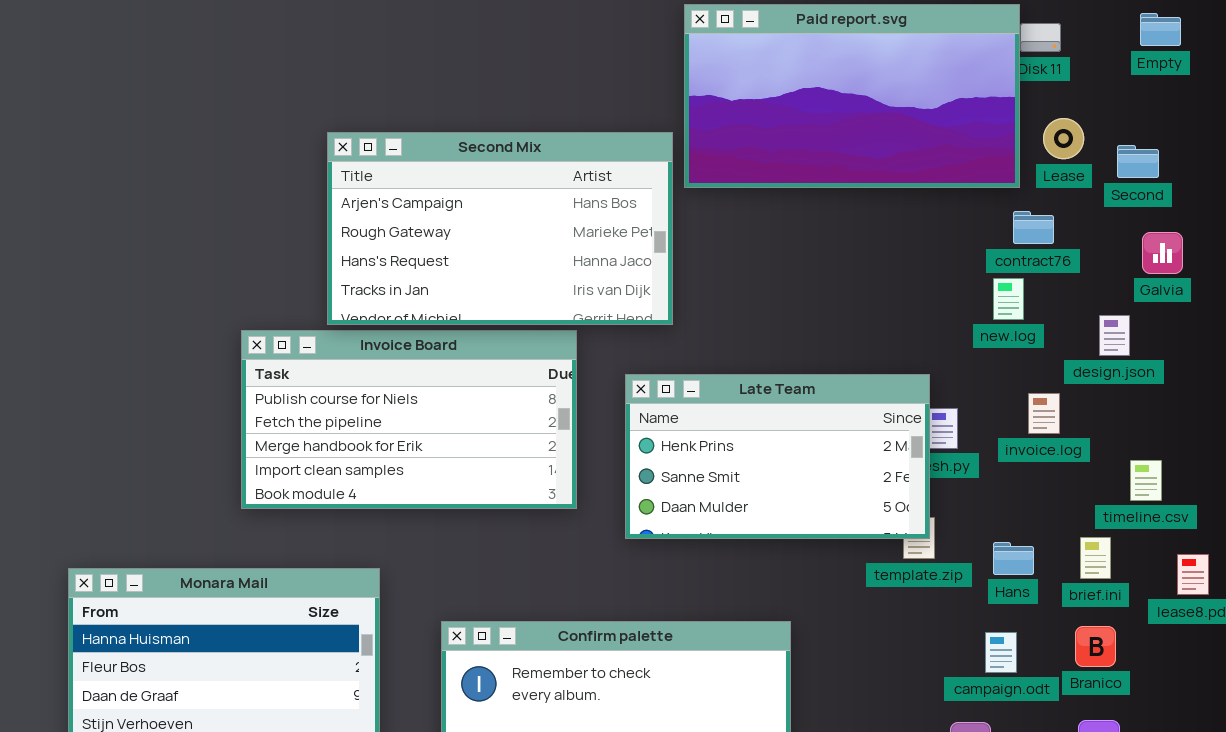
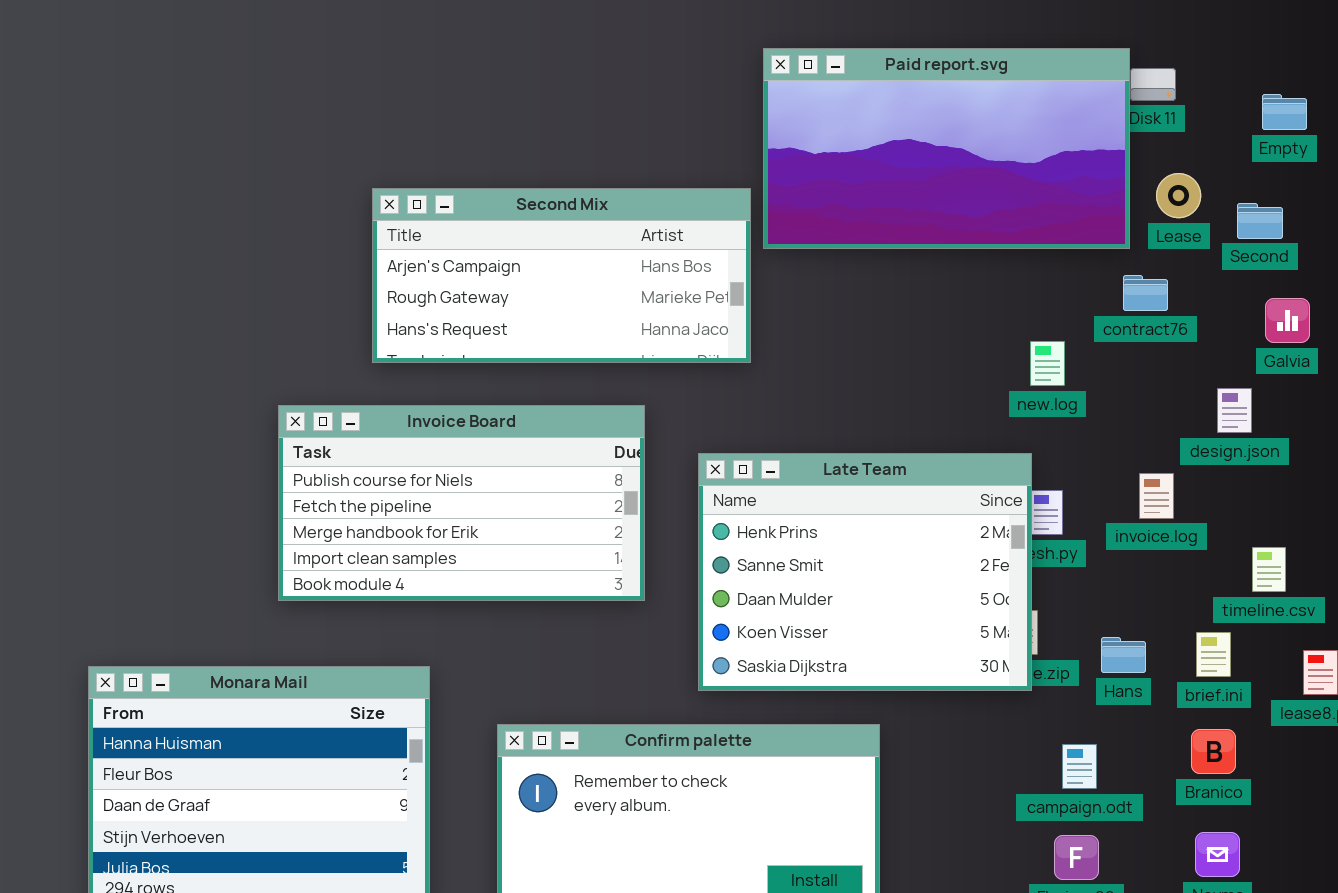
Empty: [1140,13,1181,46] -> [1262,94,1307,130], moved
Second Mix: [327,132,673,325] -> [372,188,751,363], resized
new.log: [993,278,1024,320] -> [1030,341,1065,386], moved
Late Team: [625,374,930,539] -> [698,453,1032,691], resized
campaign.odt: [985,632,1017,673] -> [1062,744,1097,789], moved

